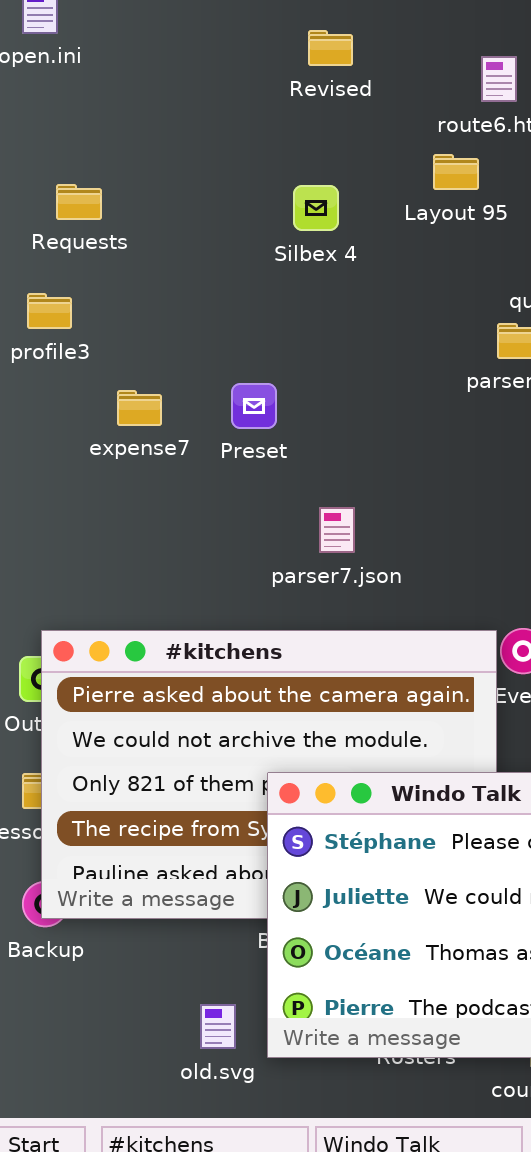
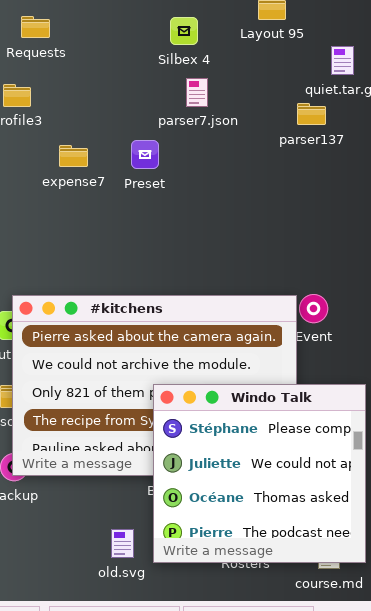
parser7.json: [319,507,355,553] -> [186,78,208,107], moved

